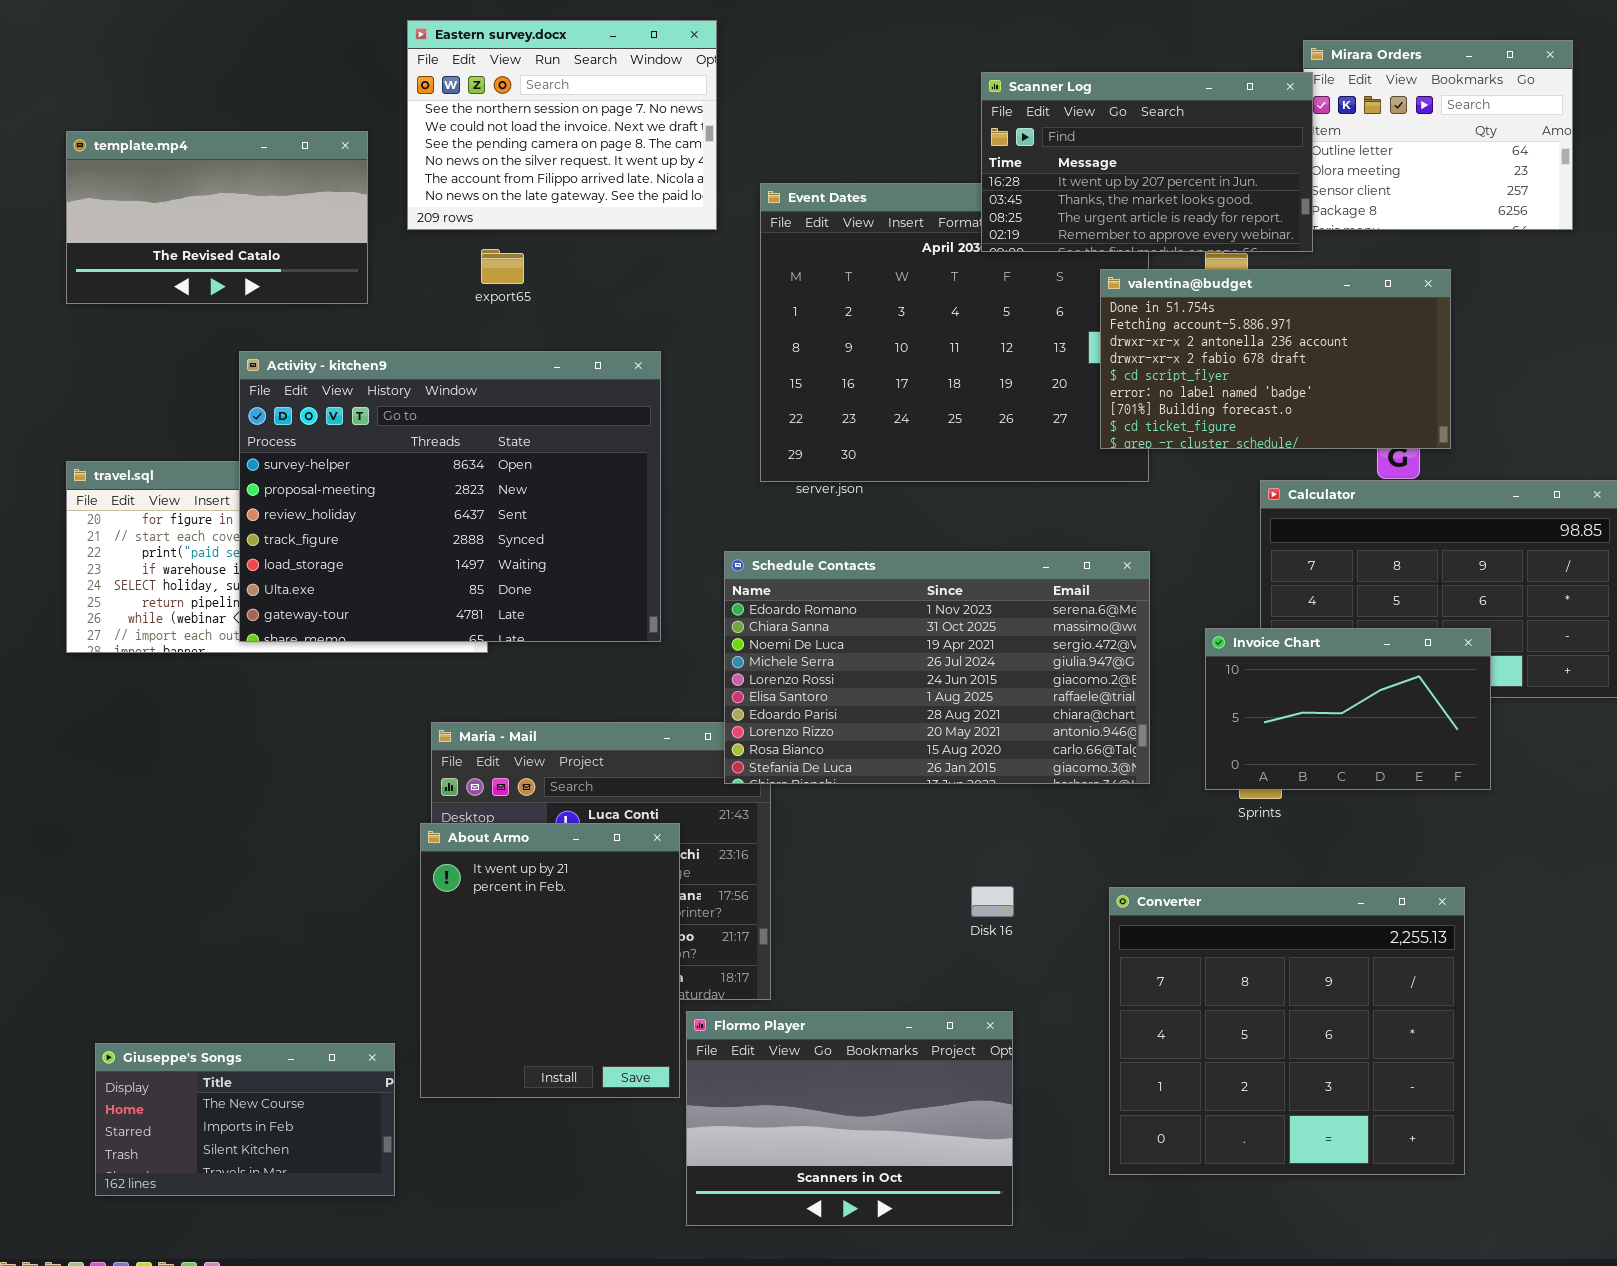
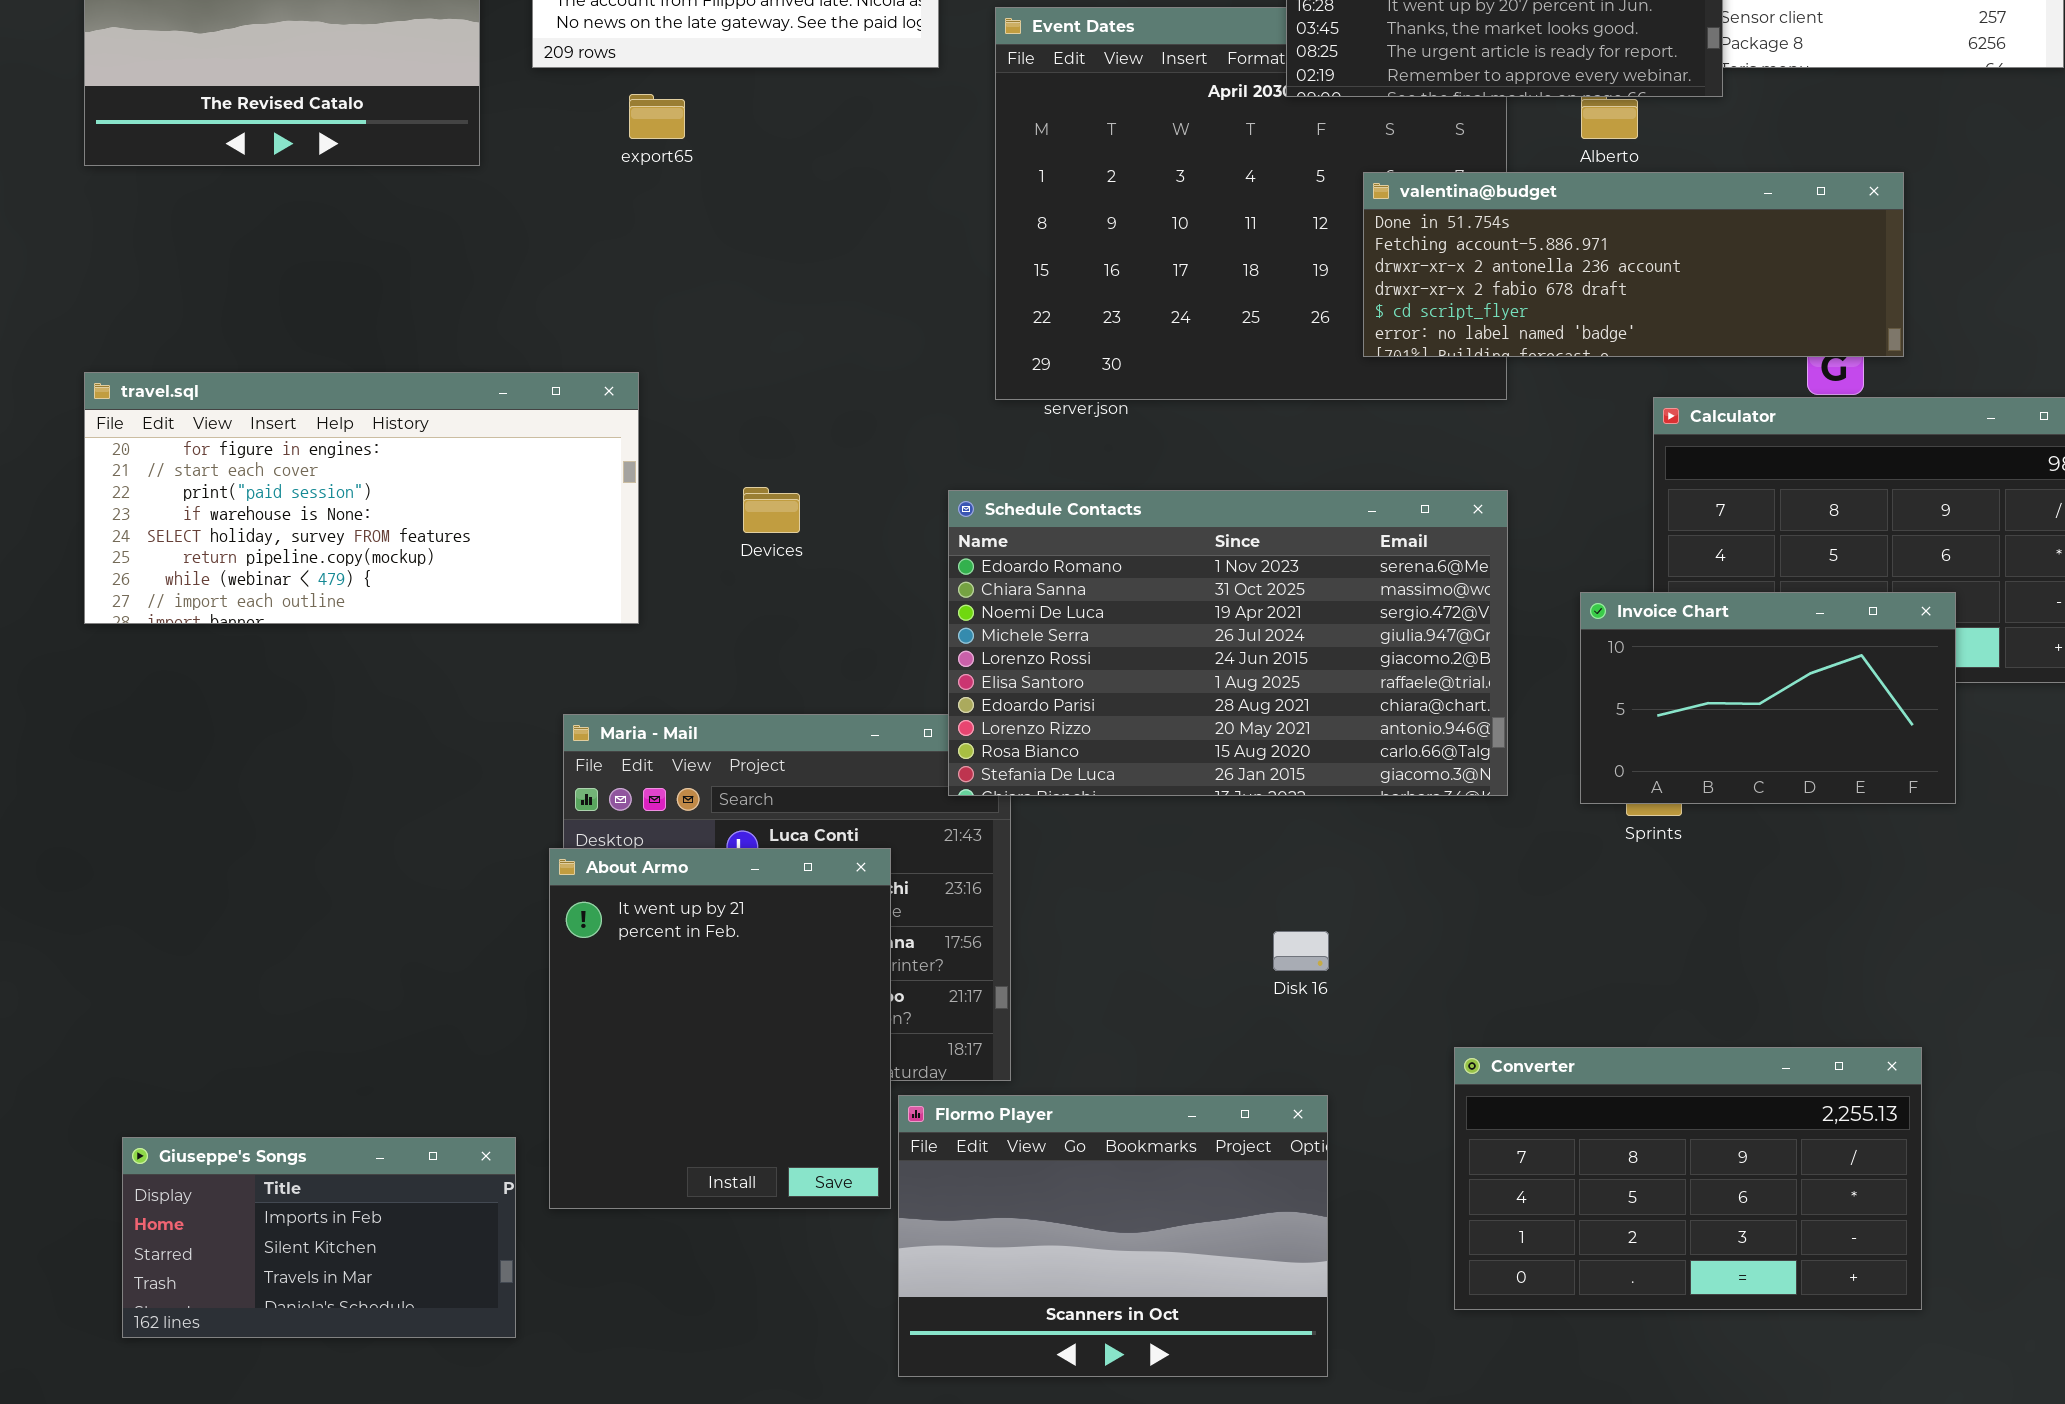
valentina@budget: [1100,269,1451,449] -> [1363,172,1904,357], resized
Activity - kitchen9: [239,351,661,642] -> none, closed
Converter: [1109,887,1465,1175] -> [1454,1047,1922,1310], resized
Giuseppe's Songs: [95,1043,395,1196] -> [122,1137,516,1338], scrolled down 1 row

